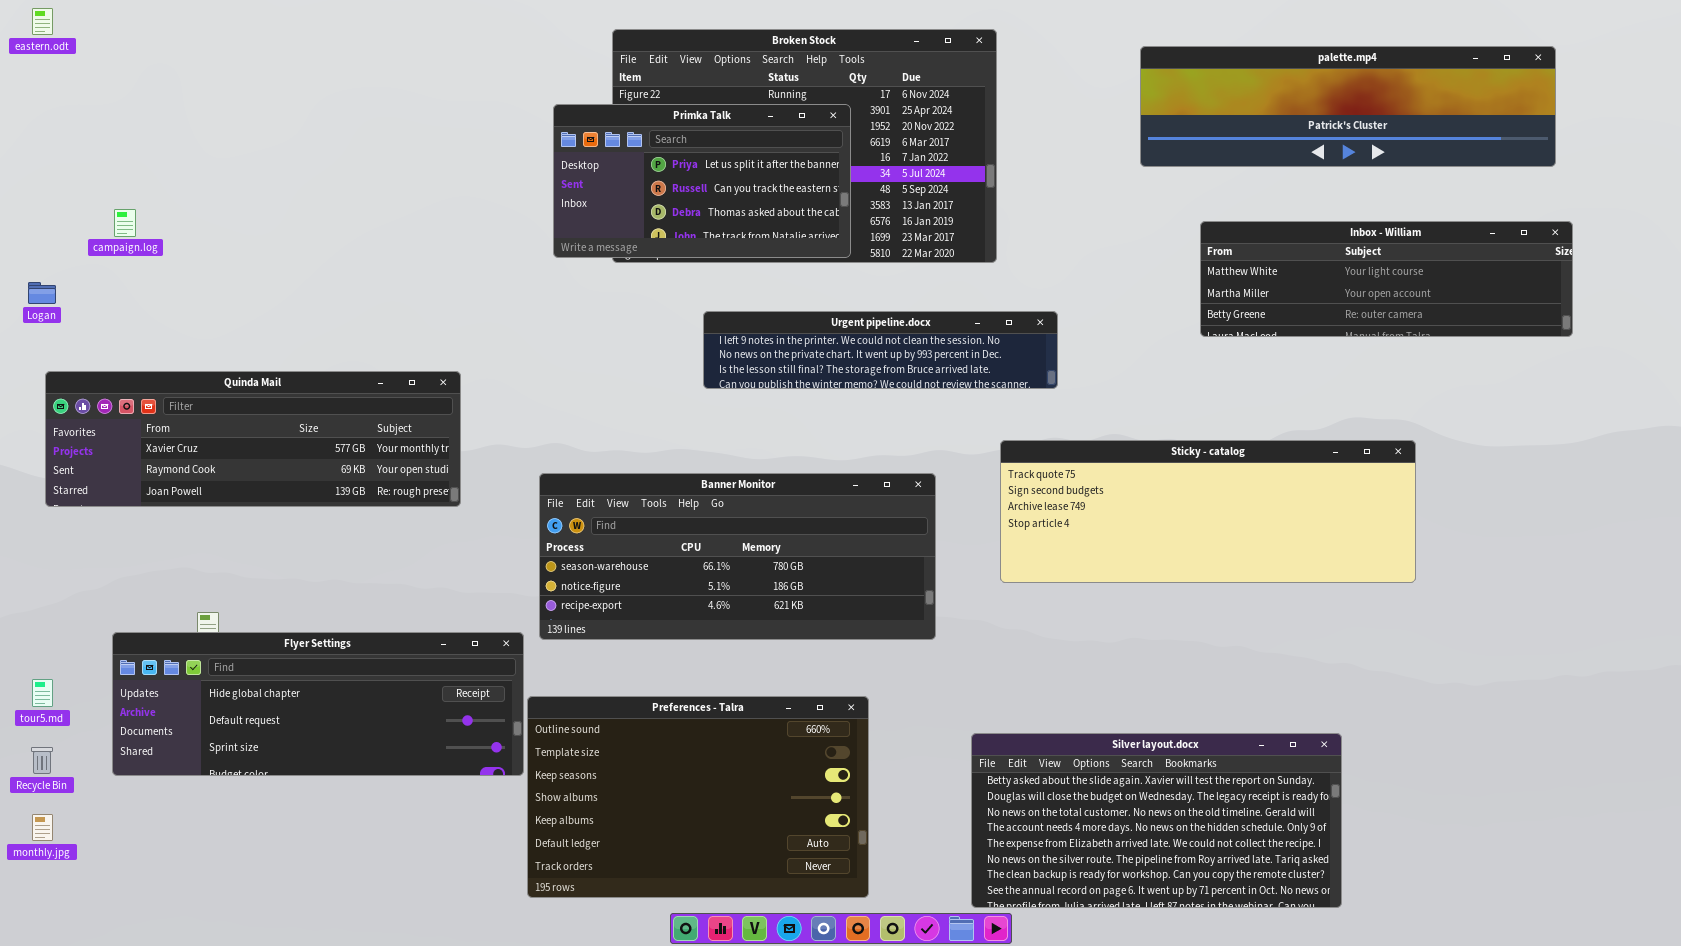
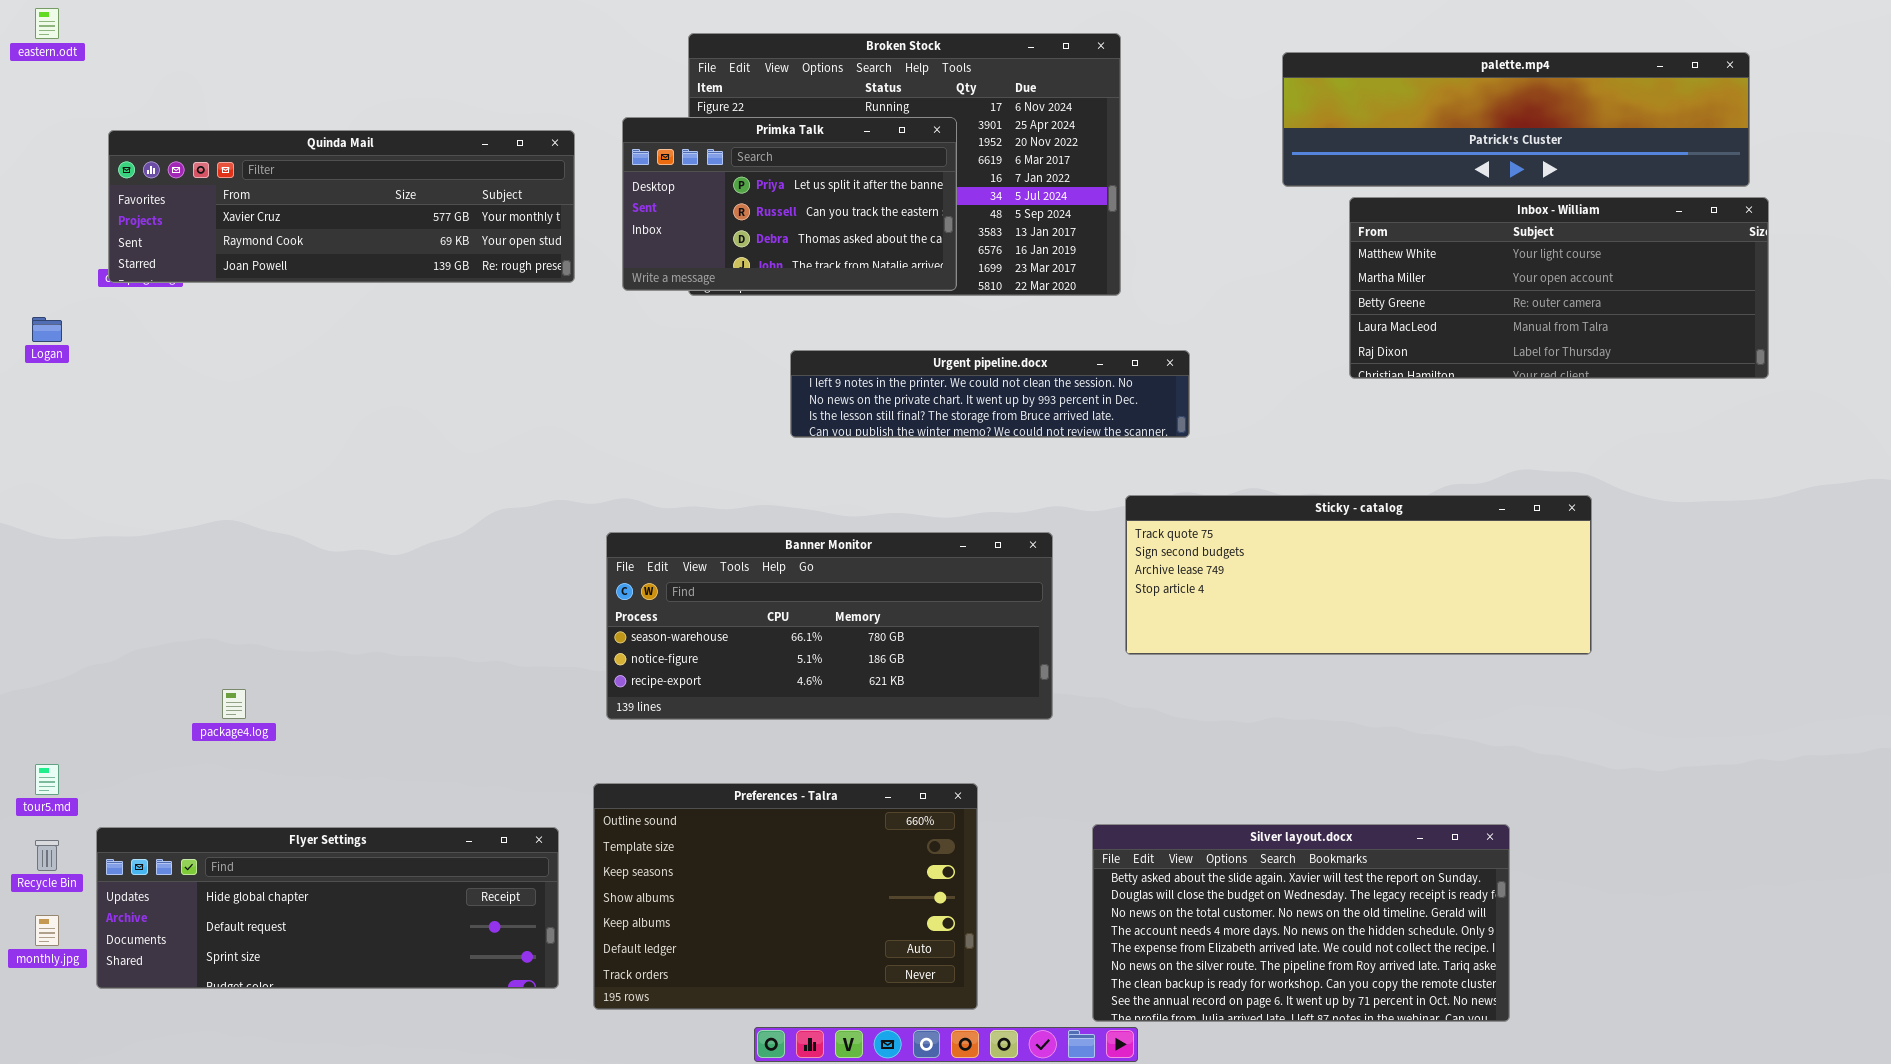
Inbox - William: [1200,221,1573,337] -> [1349,197,1769,379], resized
Quinda Mail: [45,371,461,507] -> [108,130,575,283], moved
Flyer Settings: [112,632,524,776] -> [96,827,559,989], moved

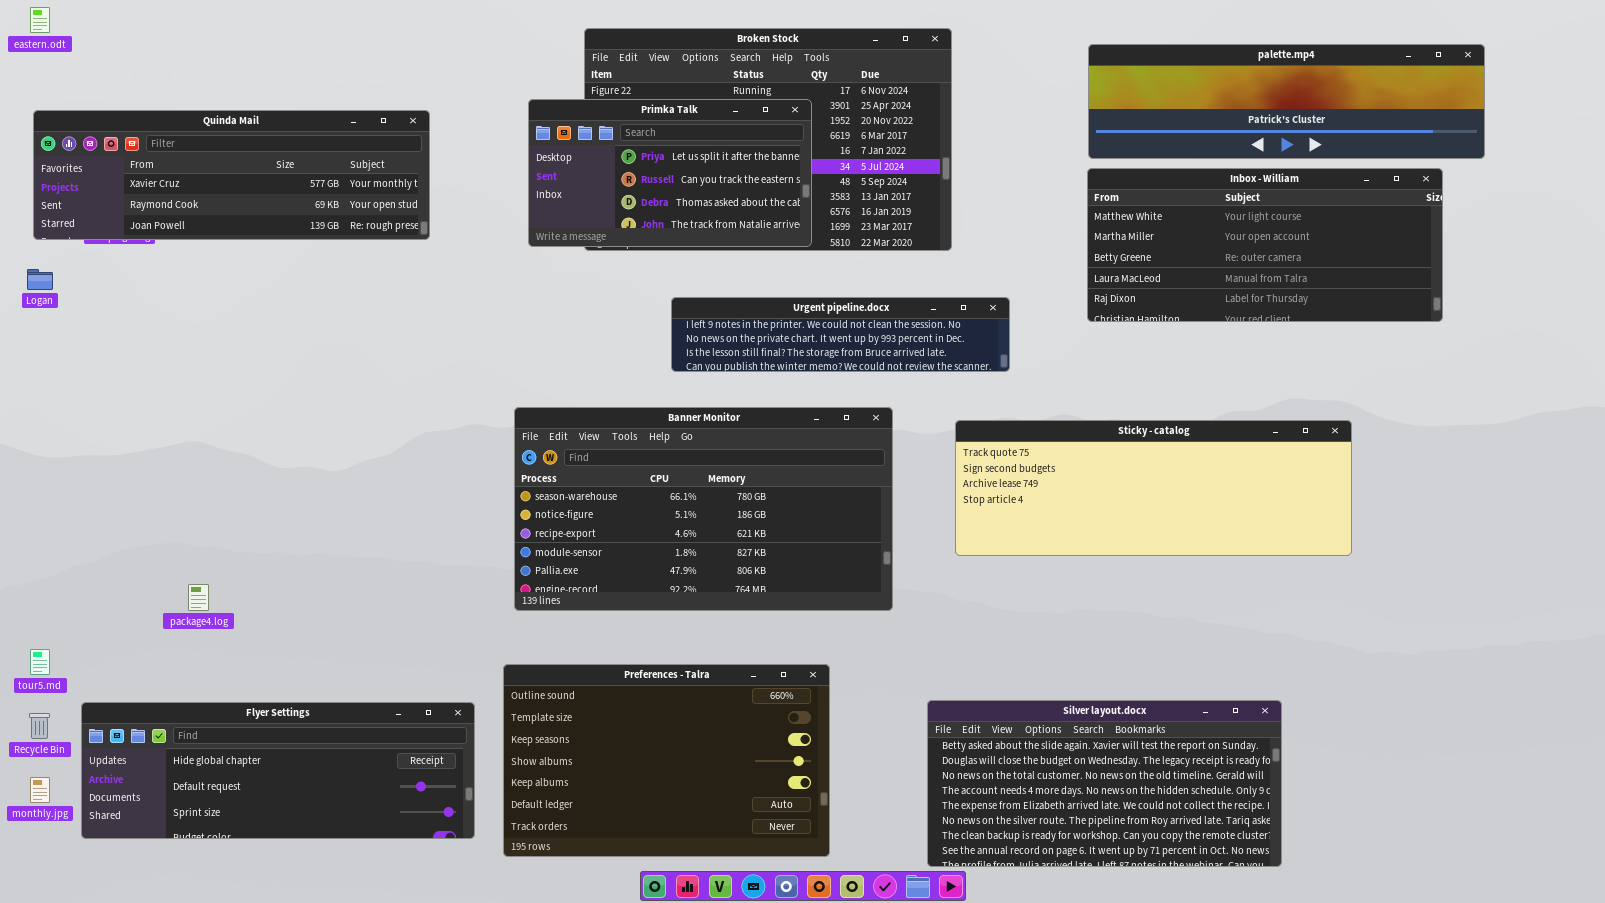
Quinda Mail: [108,130,575,283] -> [33,110,430,240], moved
Inbox - William: [1349,197,1769,379] -> [1087,168,1443,322], moved
Banner Monitor: [606,532,1053,720] -> [514,407,893,611], resized

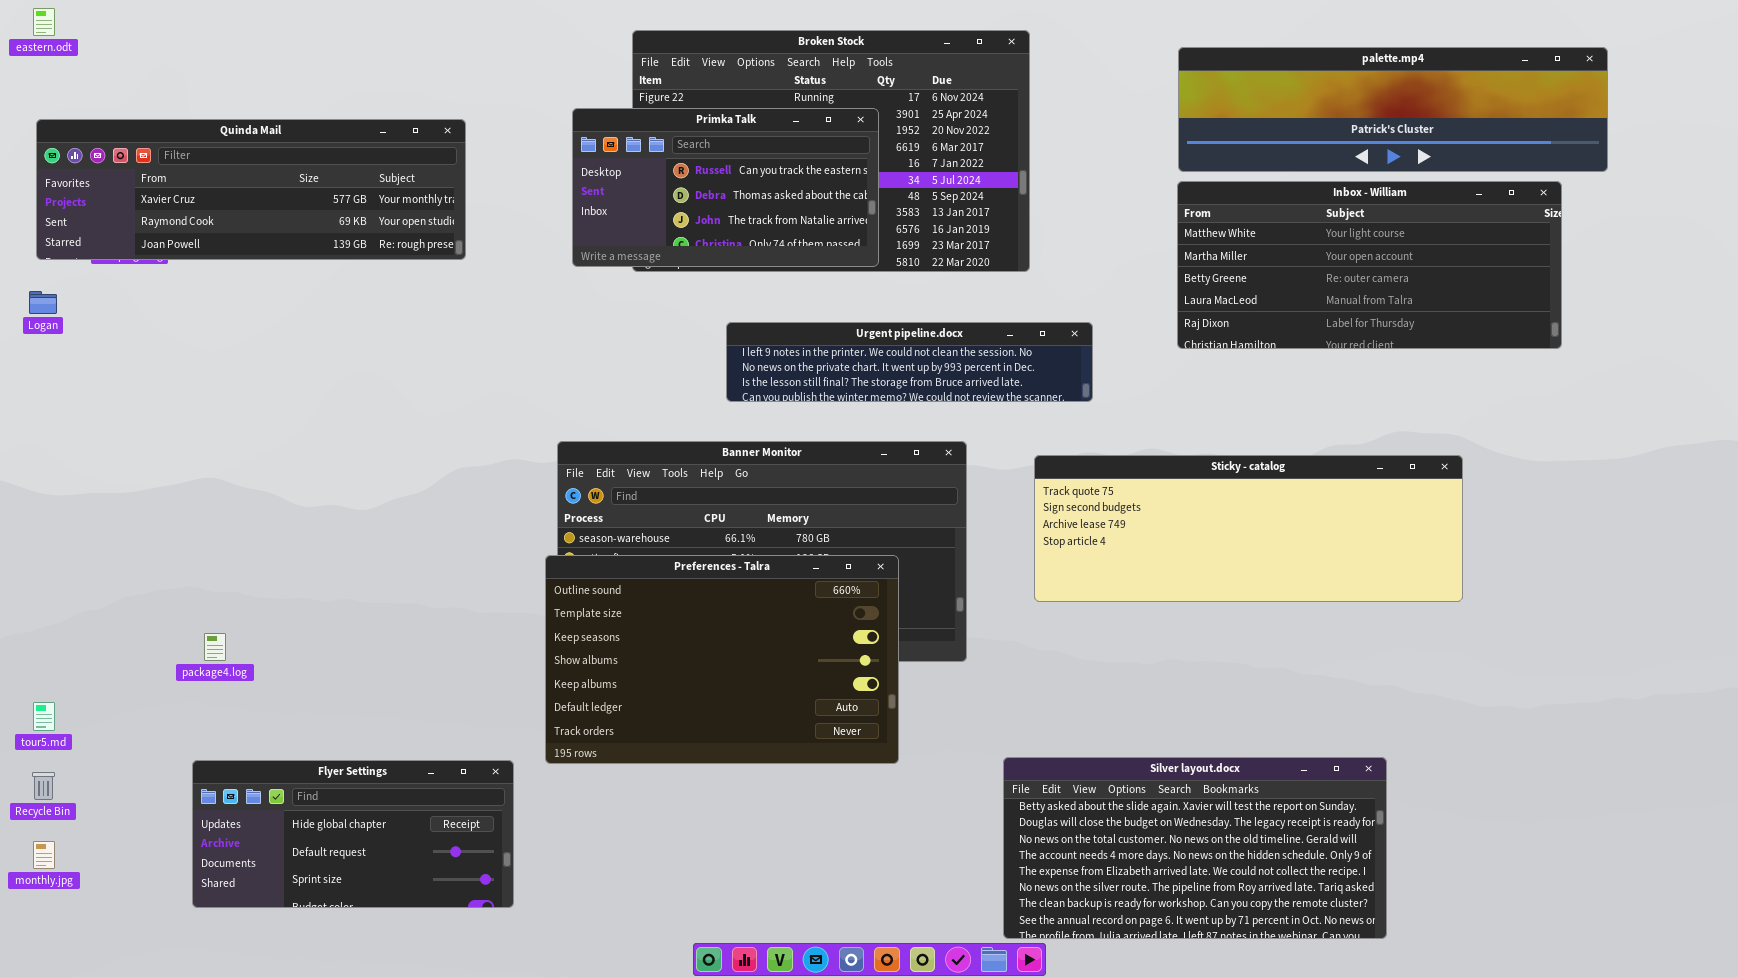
Primka Talk: [528,99,812,247] -> [572,108,879,267], scrolled down 1 row
Preferences - Talra: [503,664,830,857] -> [545,555,899,764], moved
Flyer Settings: [81,702,475,839] -> [192,760,514,908], resized

